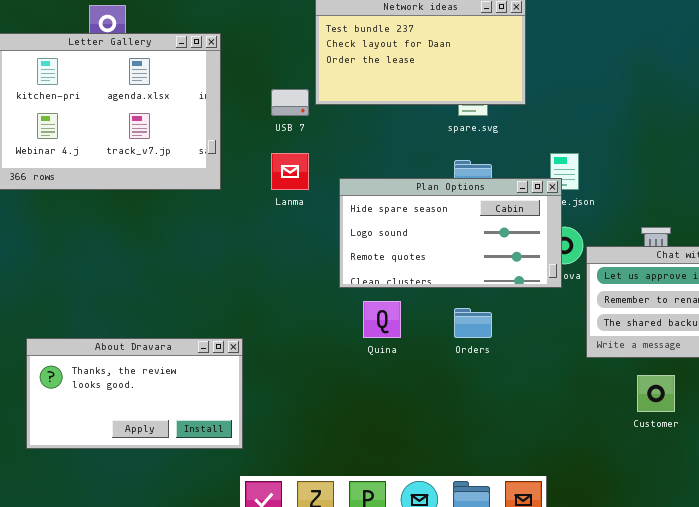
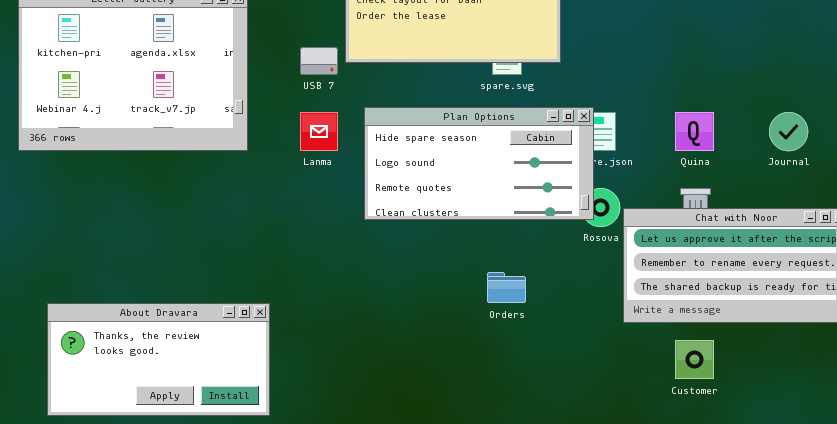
Plan Options: [339,178,562,288] -> [364,107,594,220], moved
Quina: [363,301,401,338] -> [675,112,714,151], moved

